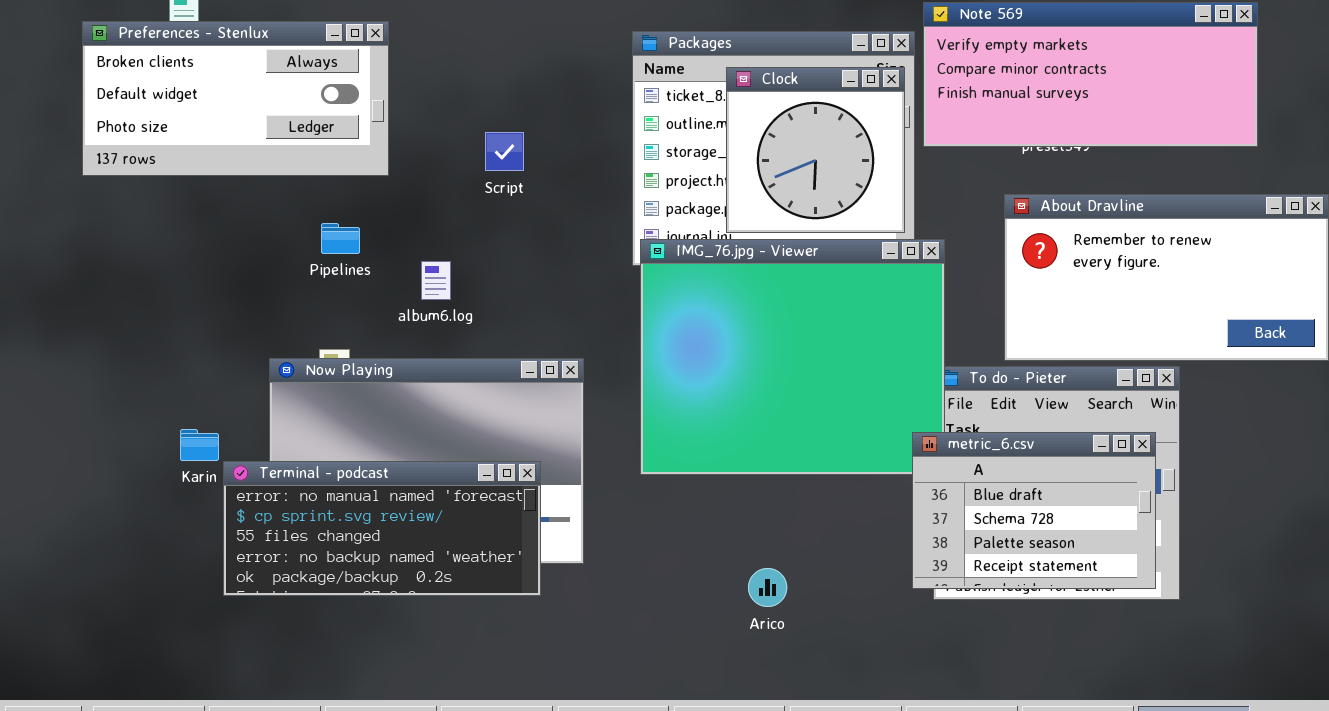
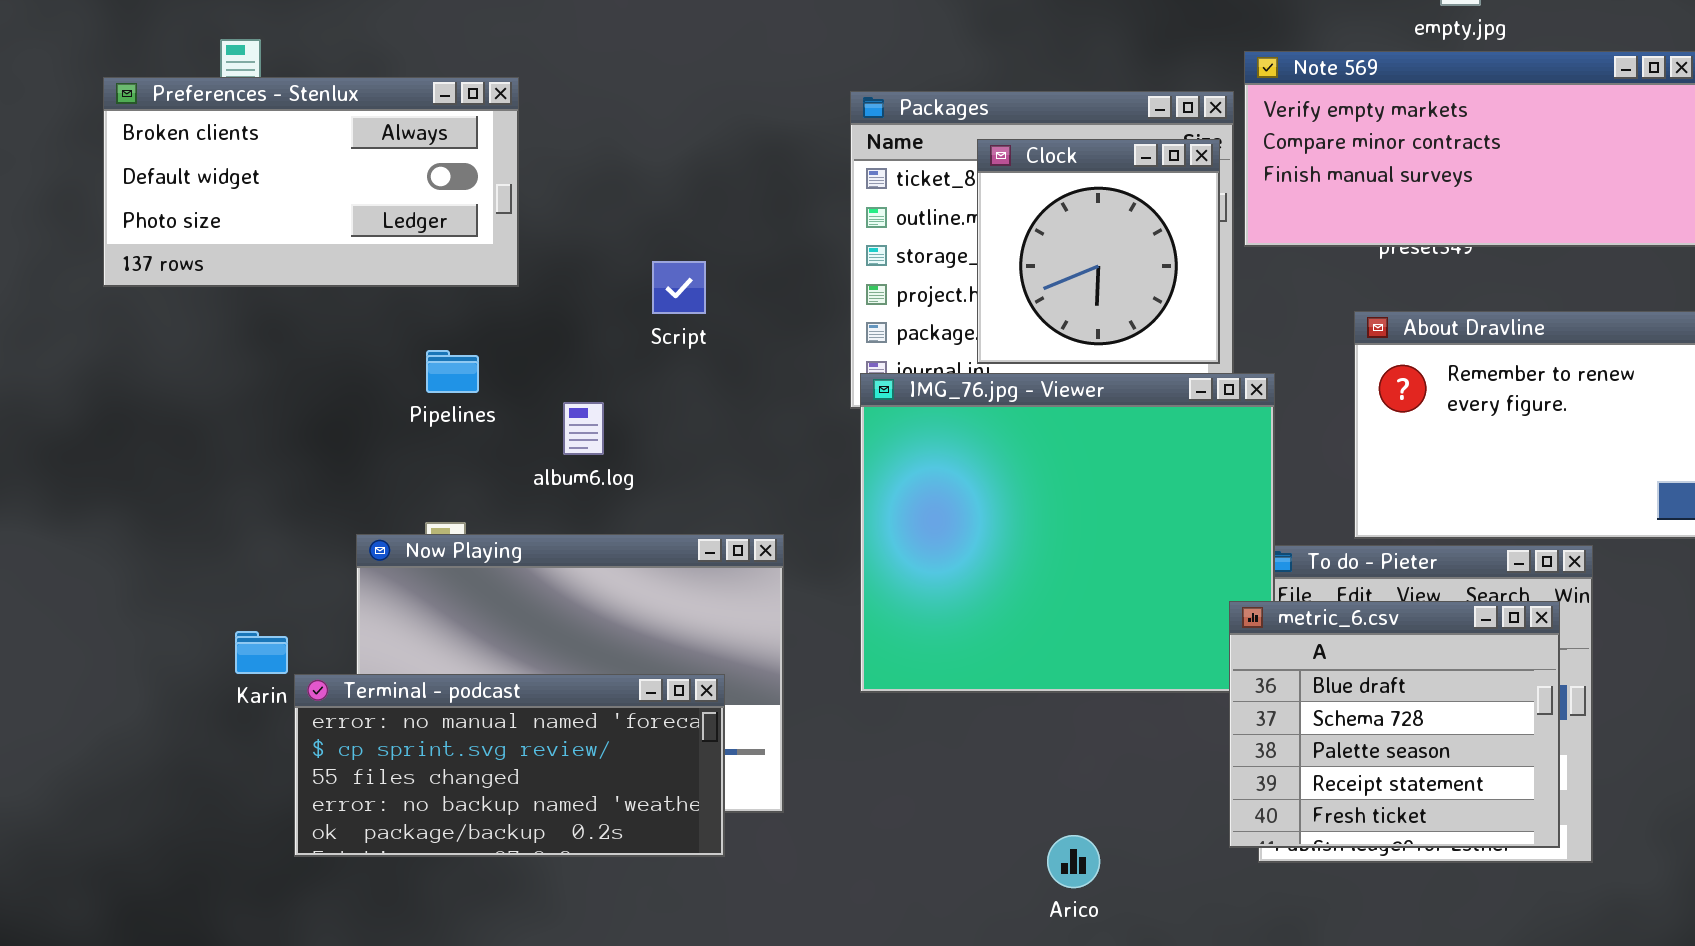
Script: [485,132,524,171] -> [652,261,706,314], moved
metric_6.csv: [912,432,1156,589] -> [1229,601,1560,848], resized
Arico: [748,568,787,607] -> [1047,835,1100,888], moved

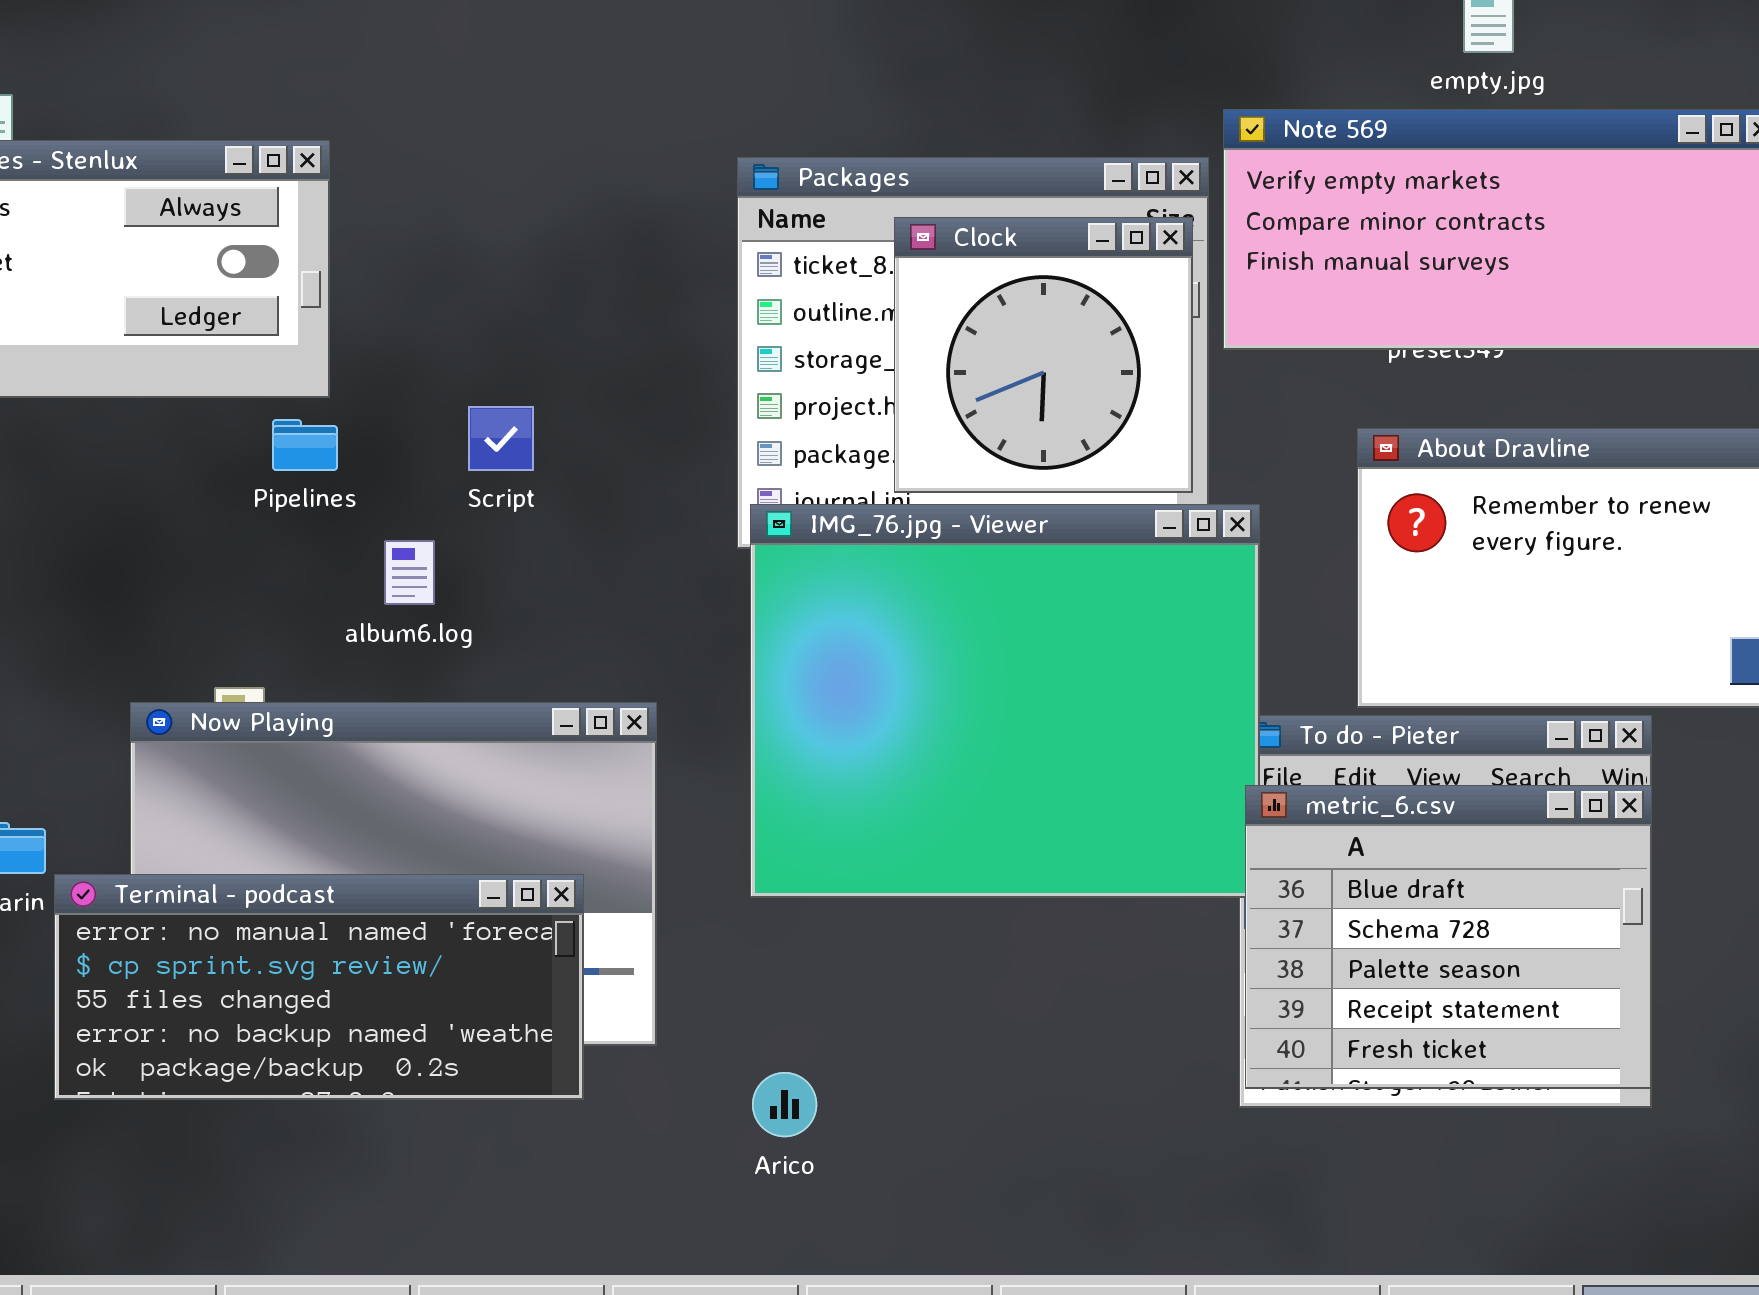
Script: [652,261,706,314] -> [468,406,534,471], moved
Pipelines: [426,350,479,393] -> [272,419,338,471], moved
metric_6.csv: [1229,601,1560,848] -> [1245,785,1652,1089], moved
Arico: [1047,835,1100,888] -> [752,1072,817,1137], moved

